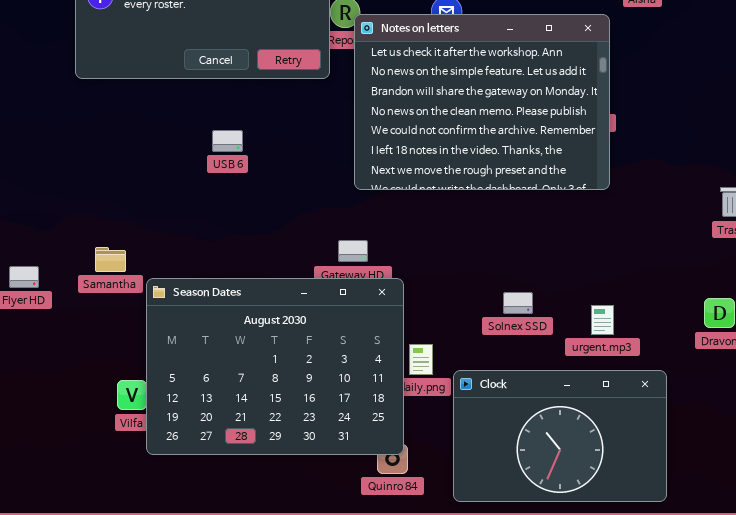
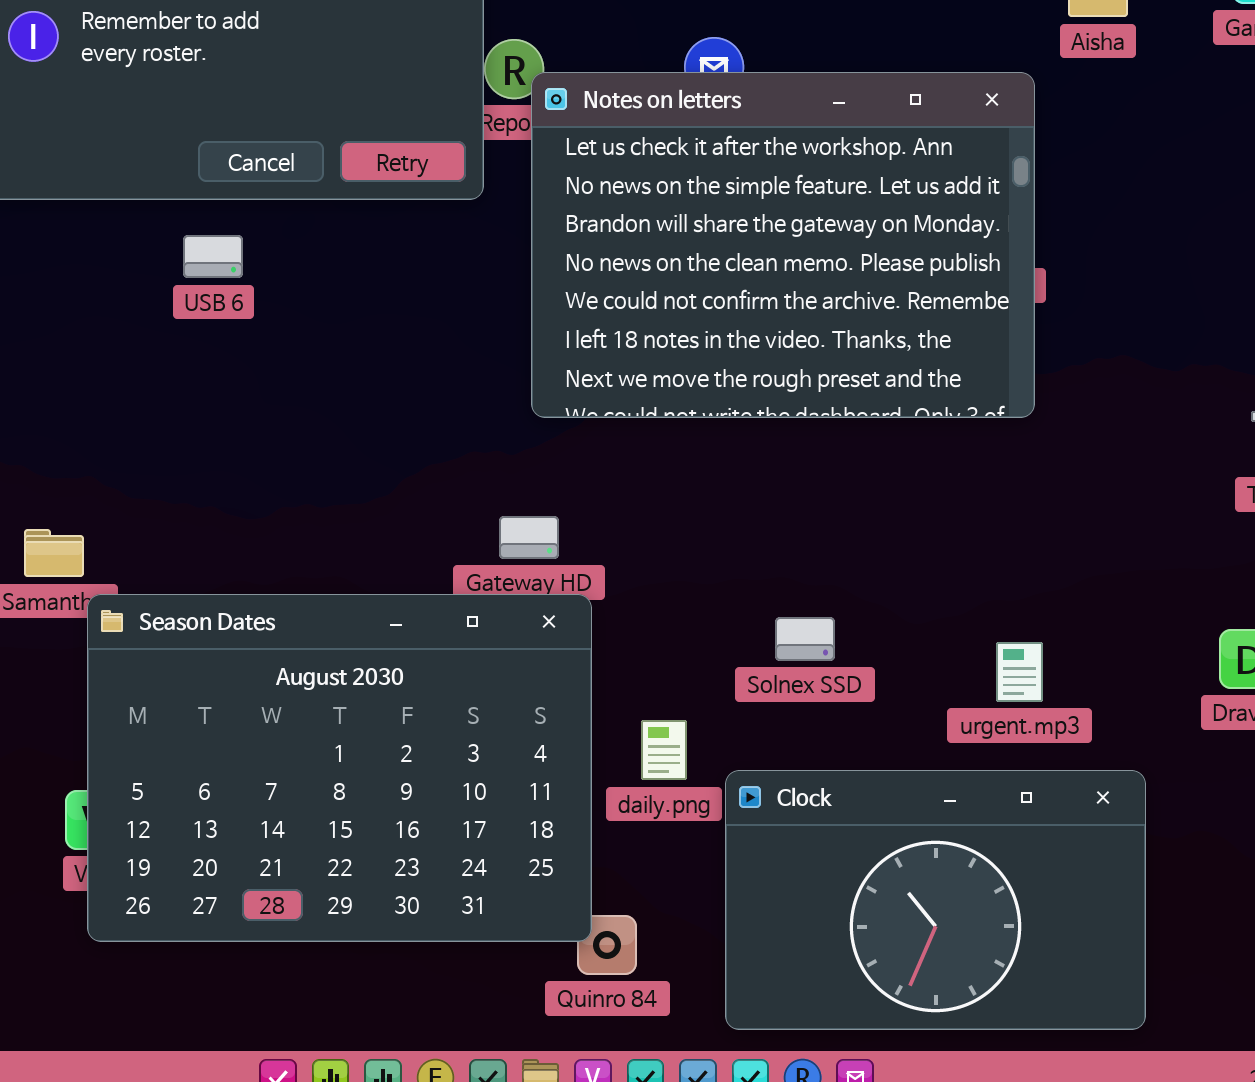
USB 6: [212,130,243,152] -> [183,235,243,278], moved
Season Dates: [146,278,404,455] -> [87,594,592,942], moved
Solnex SSD: [503,292,533,314] -> [775,617,835,661], moved

